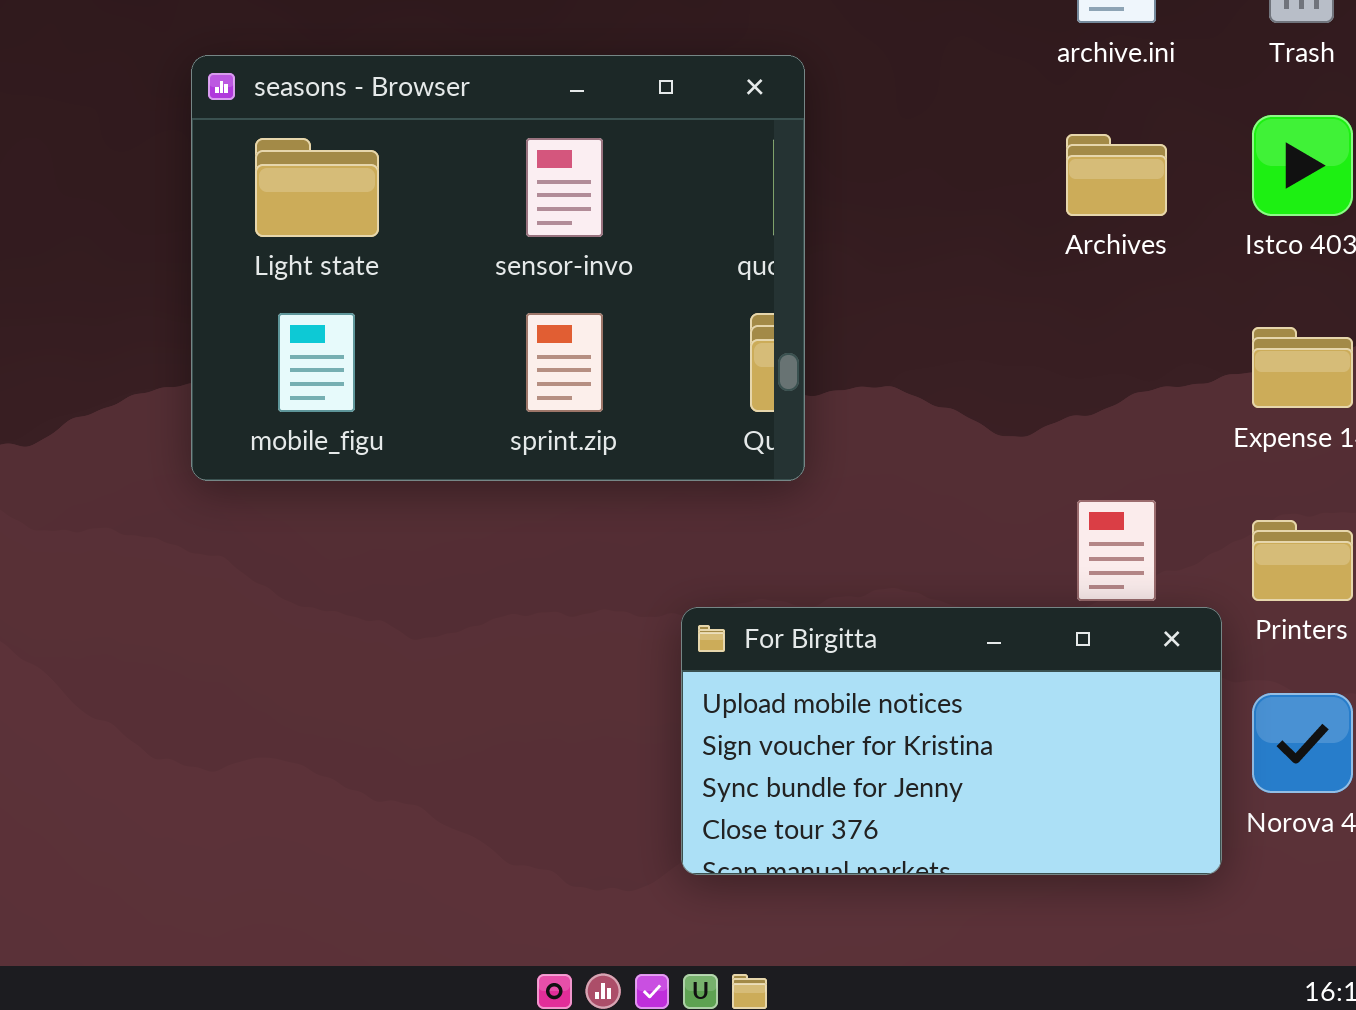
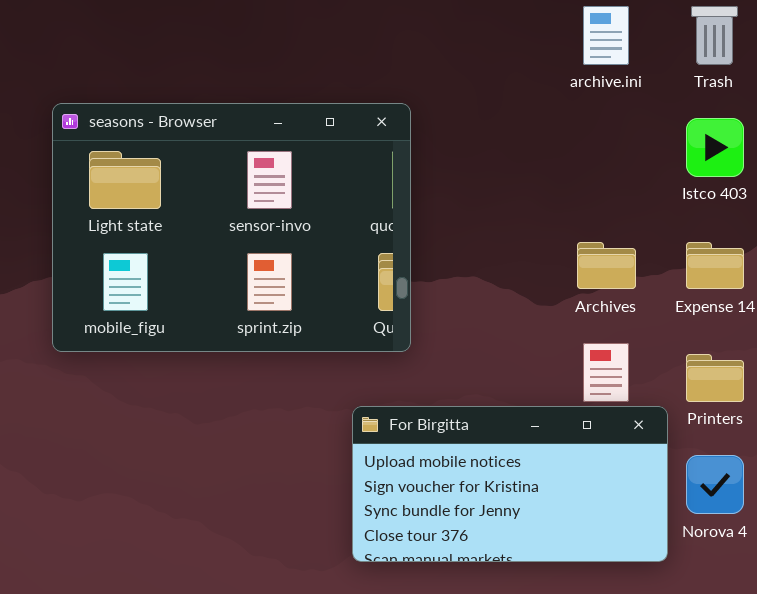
seasons - Browser: [191,55,805,481] -> [52,103,411,352], moved
Archives: [1066,134,1167,216] -> [577,242,636,289], moved

